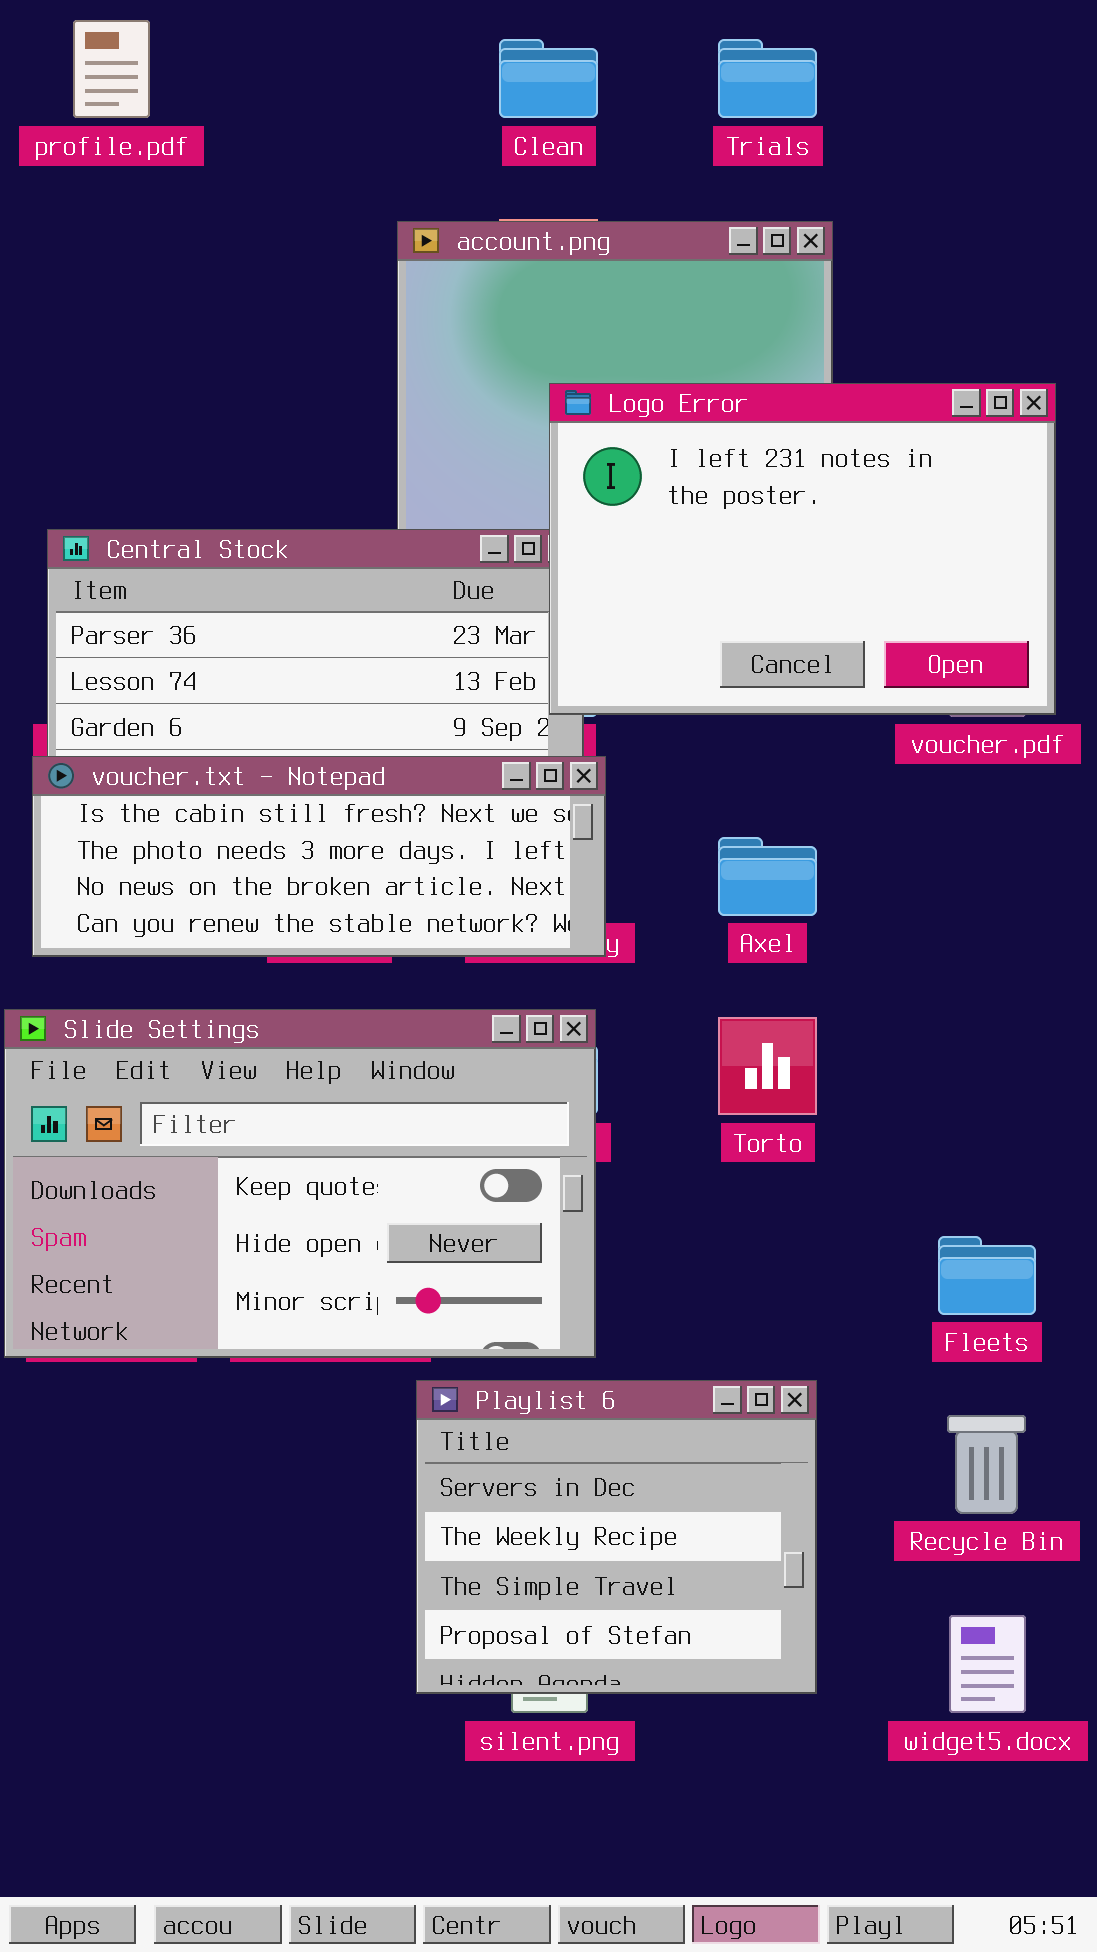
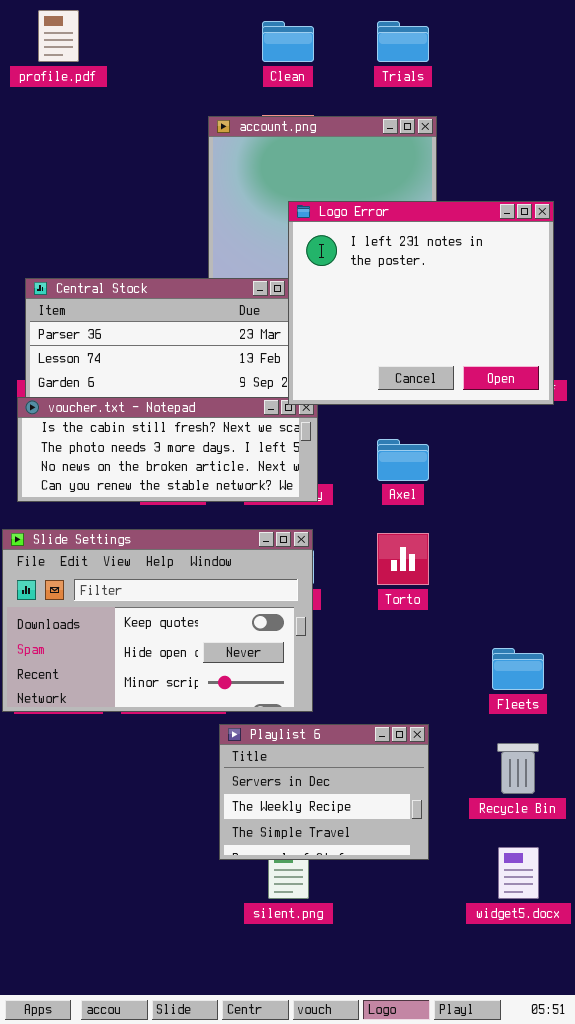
Logo Error: [549,383,1056,715] -> [288,201,554,405], resized
Playlist 6: [416,1380,817,1694] -> [219,724,429,860], resized

